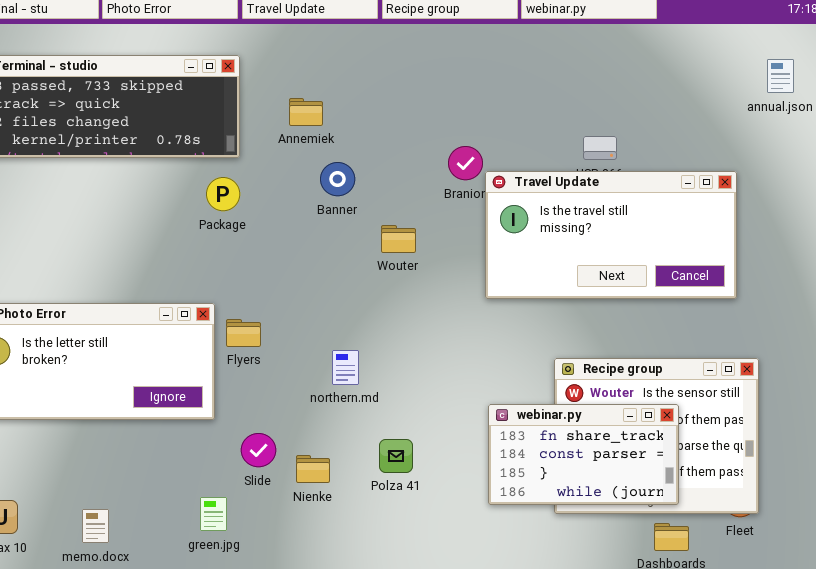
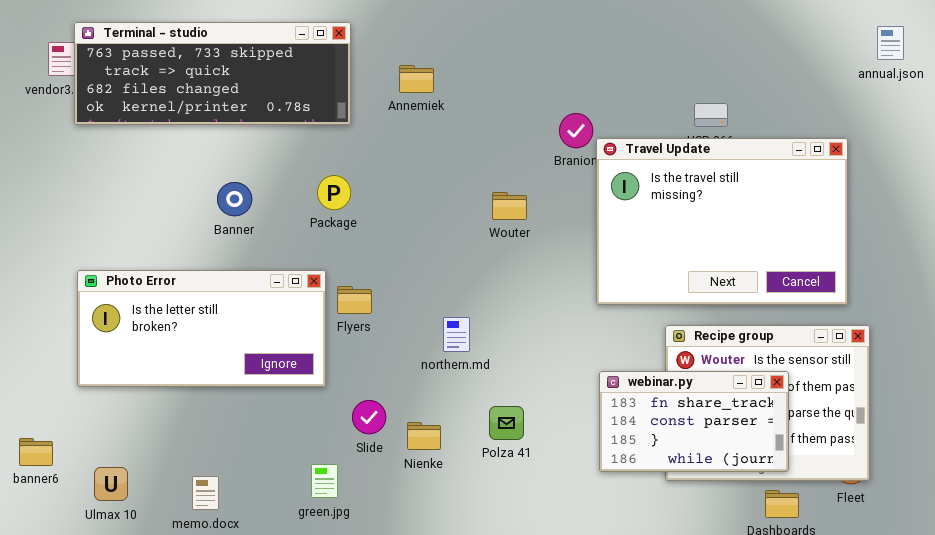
Banner: [320,162,355,196] -> [217,182,252,216], moved
Travel Update: [485,171,737,299] -> [596,138,848,305], resized
Package: [206,177,240,211] -> [317,175,351,210], moved

